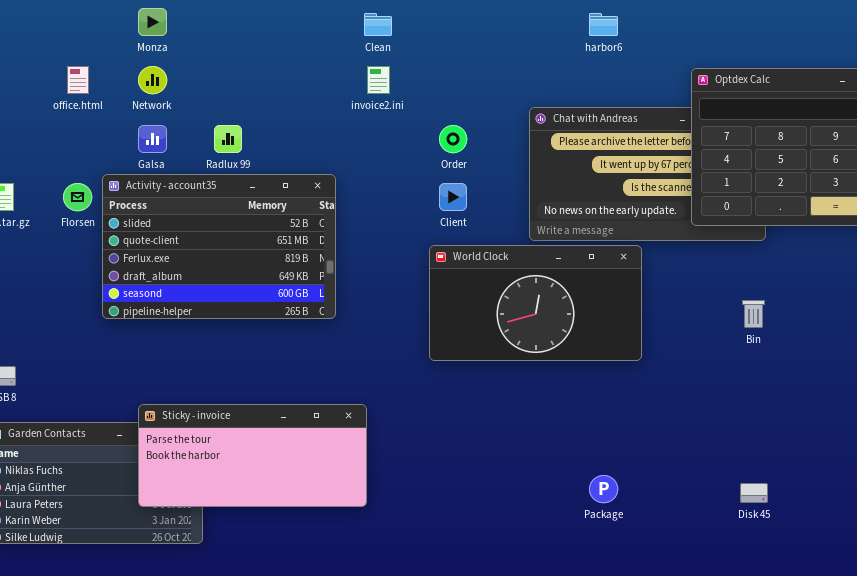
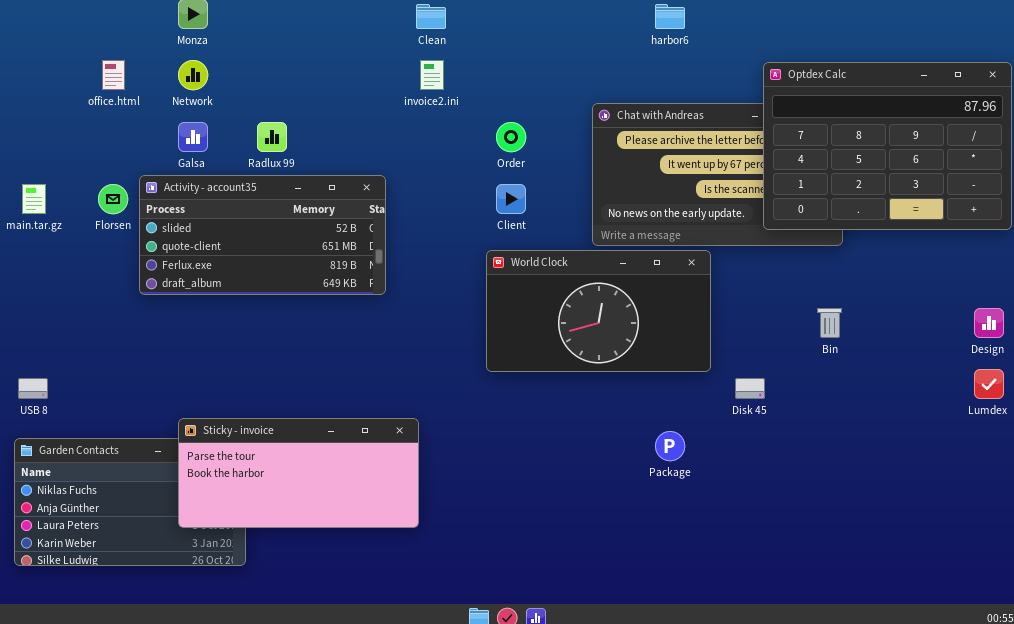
Activity - account35: [102,174,336,319] -> [139,175,386,295], resized
Package: [589,475,618,503] -> [655,431,685,461], moved
Disk 45: [740,483,768,503] -> [735,378,765,399], moved

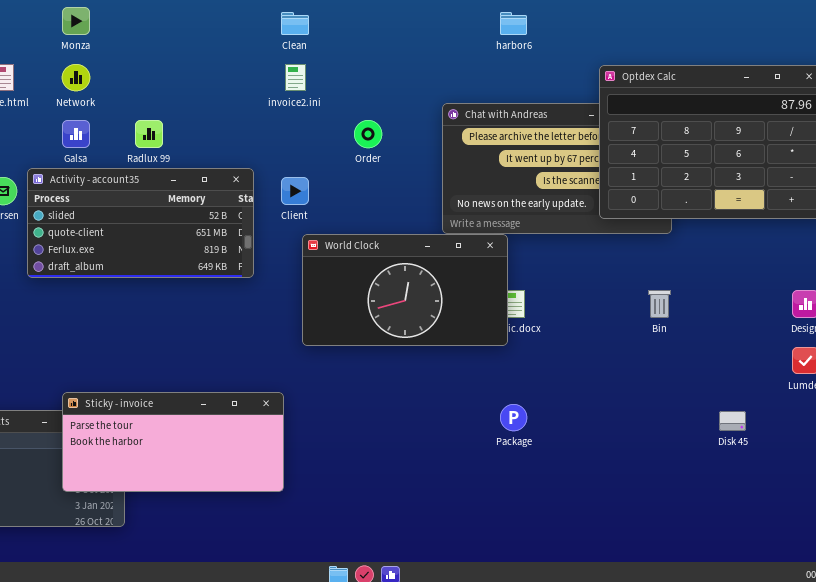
Client: [496,184,526,214] -> [281,177,309,205], moved
World Clock: [486,250,711,372] -> [302,234,508,346], moved
Disk 45: [735,378,765,399] -> [719,411,746,431], moved

